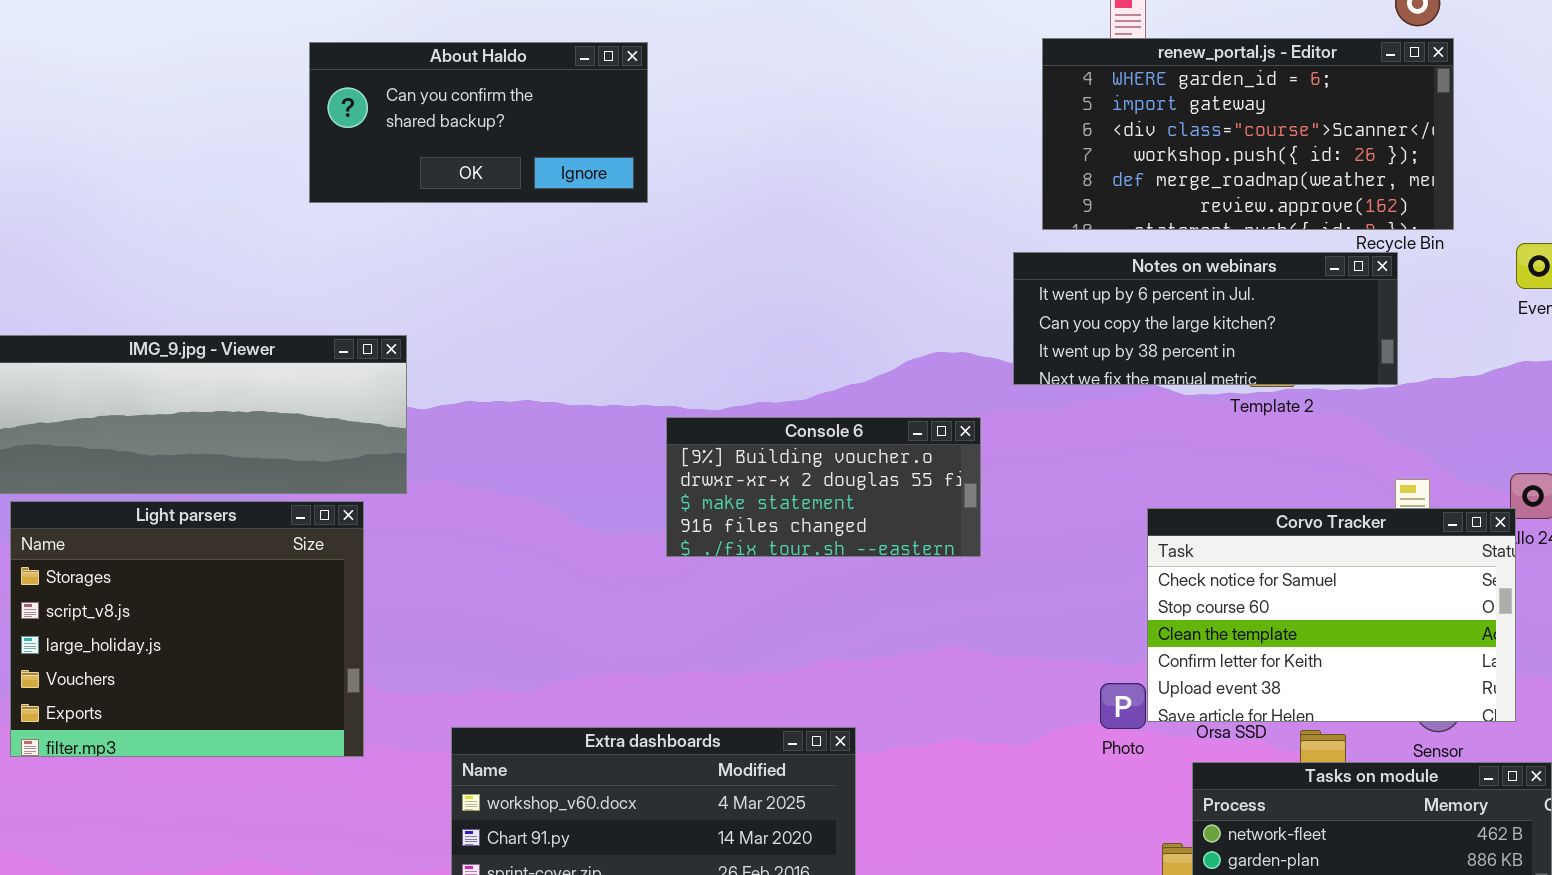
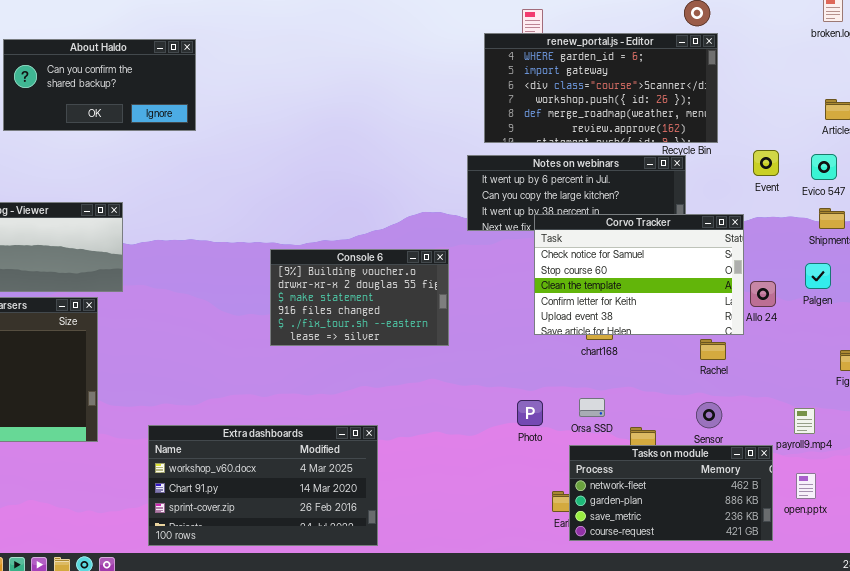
About Haldo: [309,42,648,203] -> [3,39,196,131], moved
Console 6: [666,417,981,557] -> [270,249,449,346], resized
Corvo Tracker: [1147,508,1516,722] -> [534,214,744,335], moved

